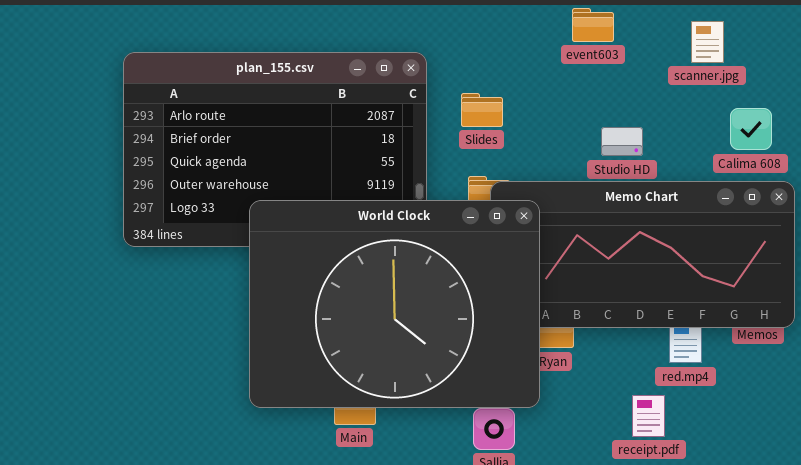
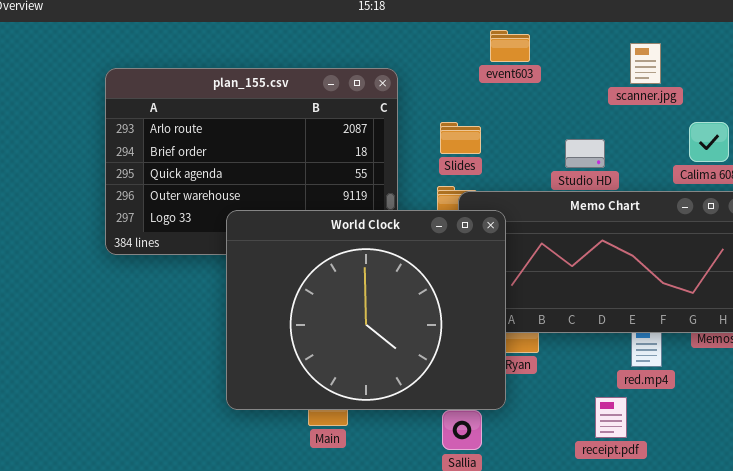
event603: [572,8,614,42] -> [490,30,530,62], moved
scanner.jpg: [691,21,724,63] -> [630,43,661,84], moved
Slides: [461,93,503,127] -> [440,122,481,154], moved

